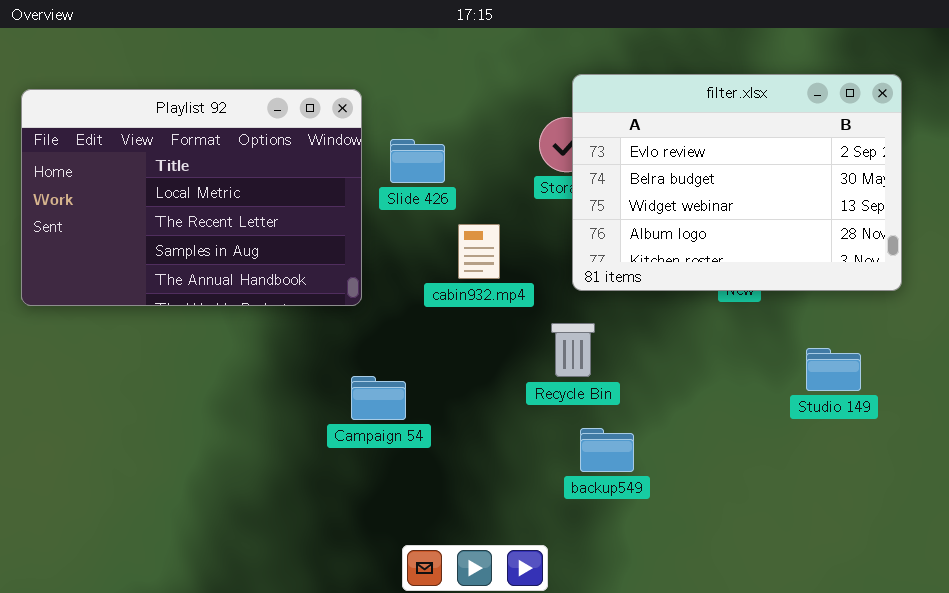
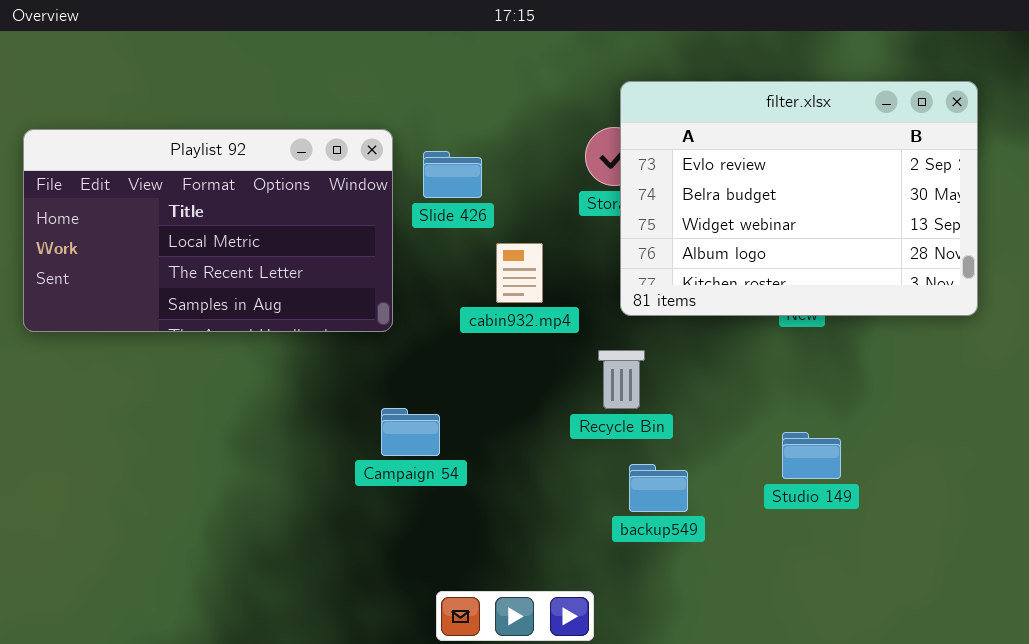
Playlist 92: [21,89,362,306] -> [23,129,393,332], resized
Studio 149: [806,348,861,391] -> [782,432,841,479], moved

